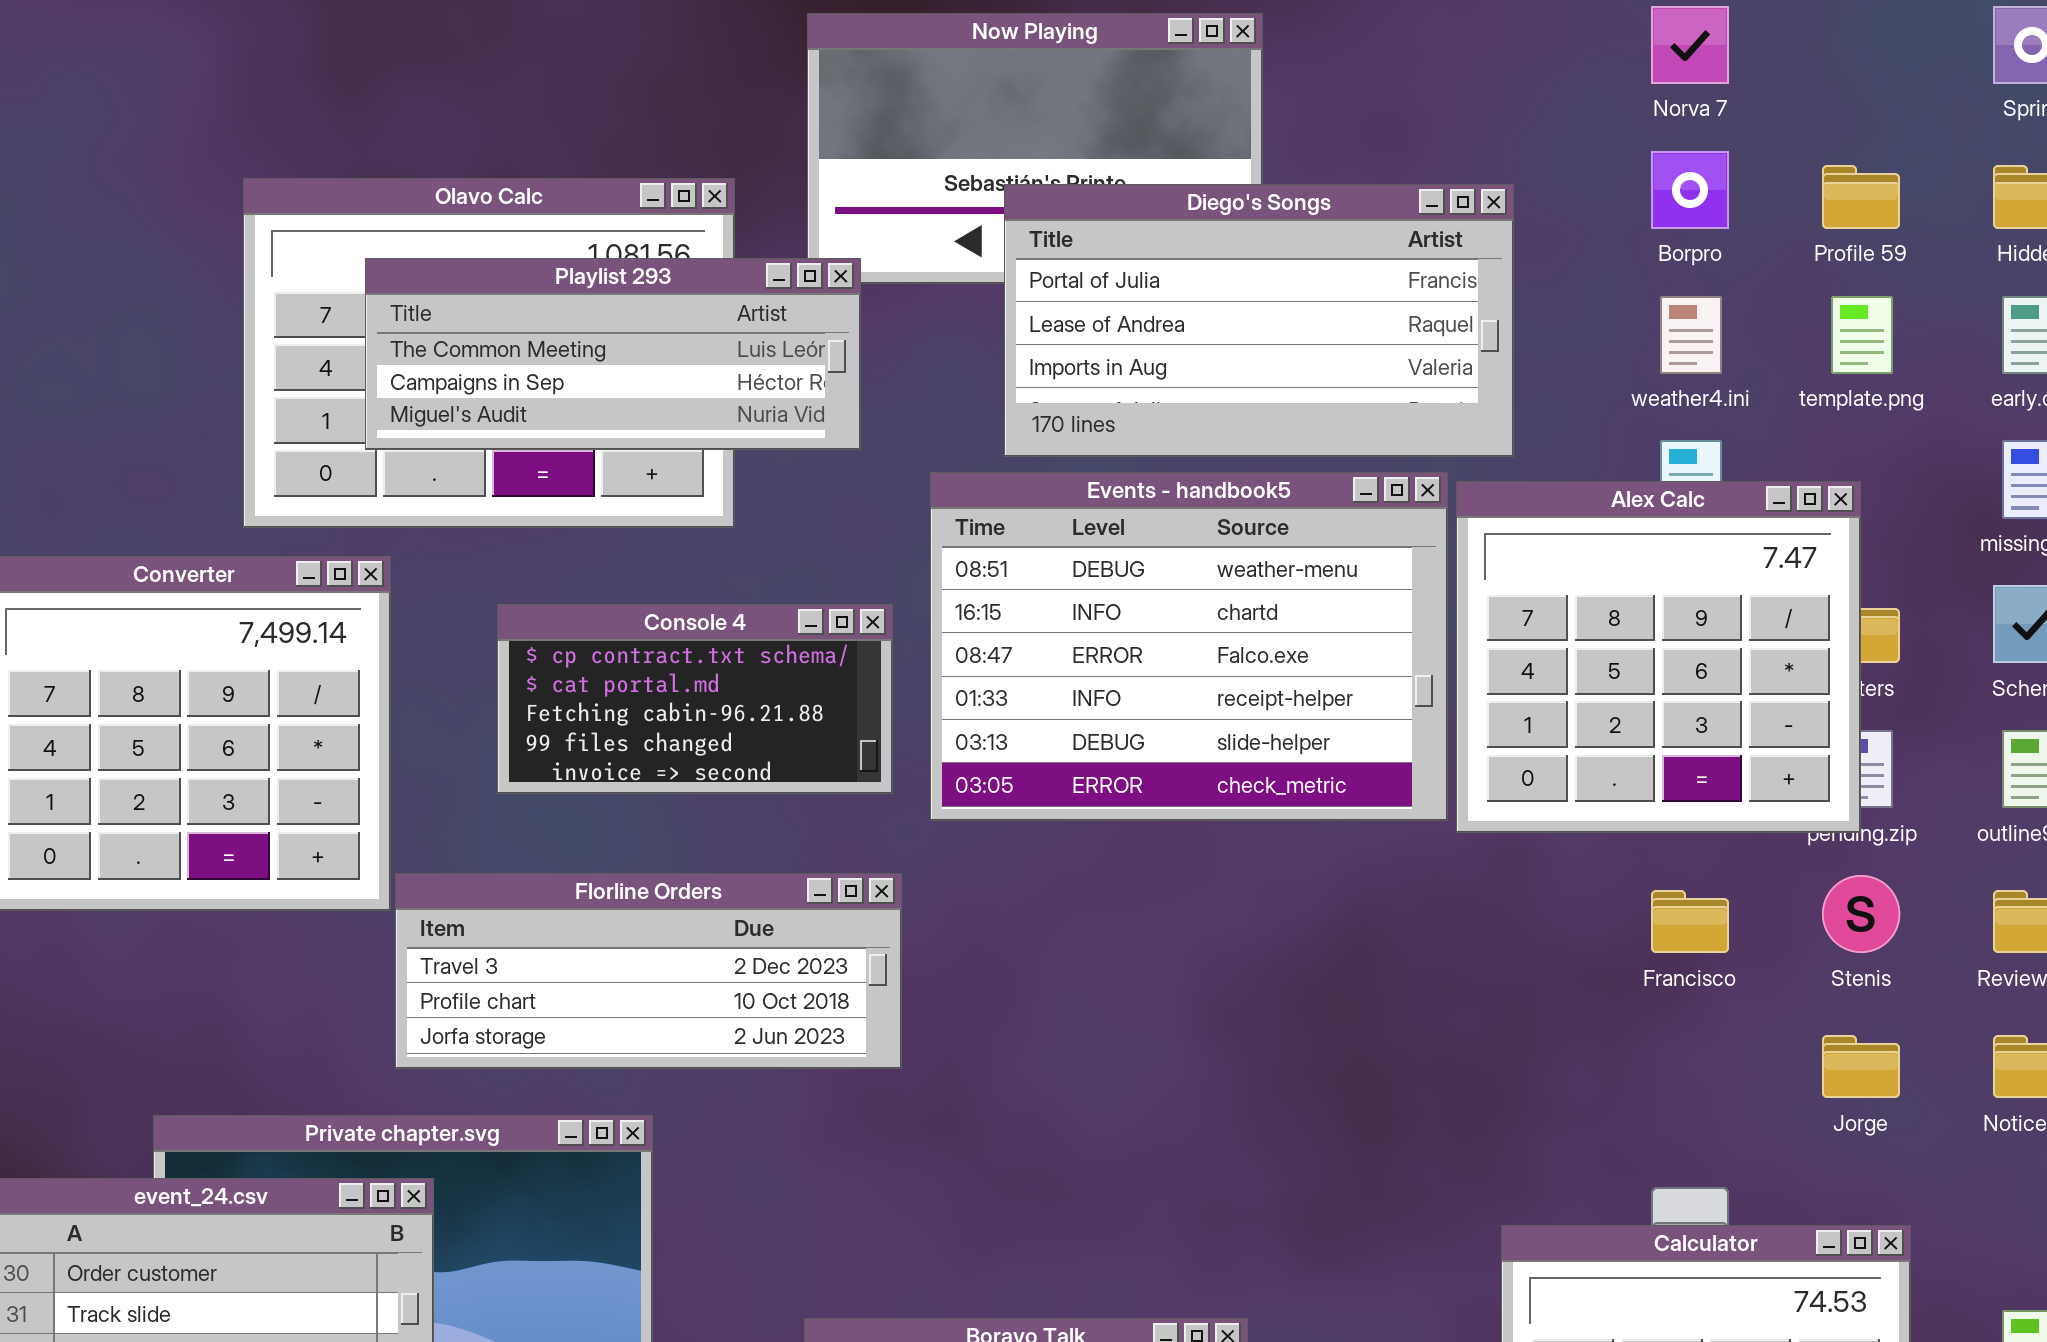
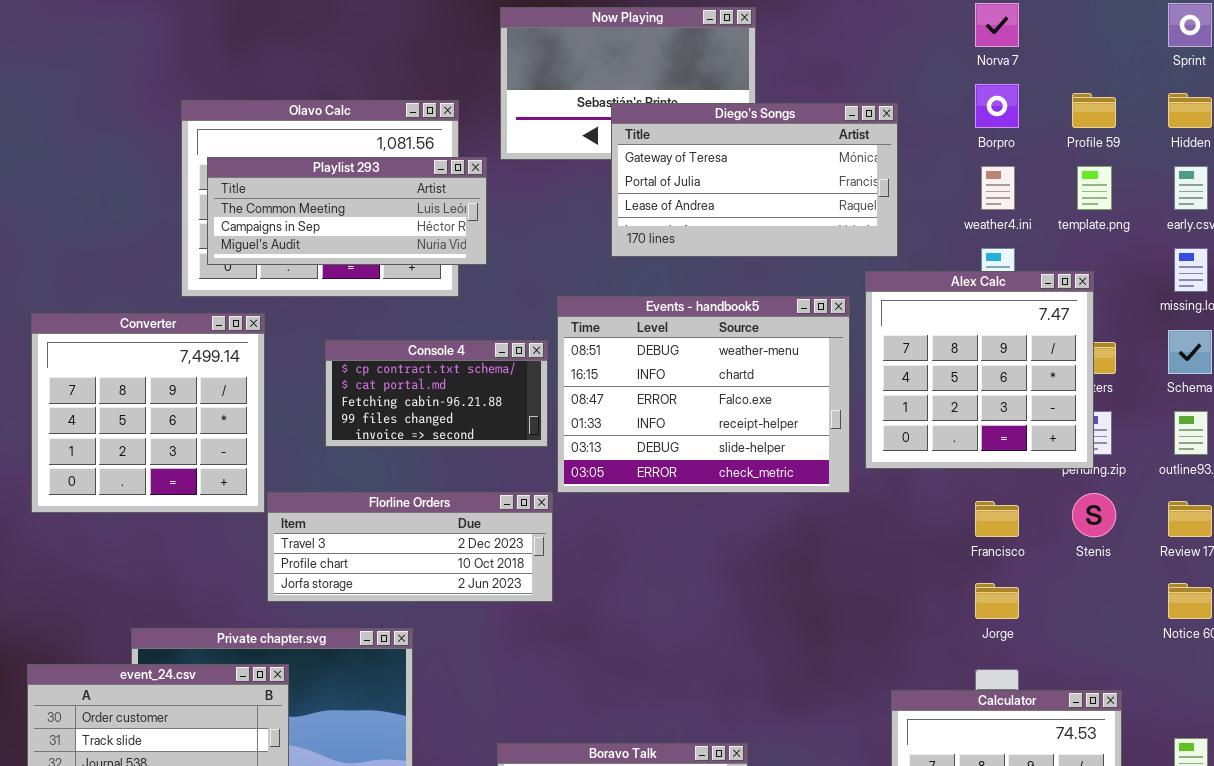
Diego's Songs: [1004,184,1514,457] -> [611,103,898,257], scrolled up 1 row
Playlist 293: [365,258,861,450] -> [207,157,487,265], moved
Events - handbook5: [930,472,1448,821] -> [557,296,850,493], moved
Jorge: [1822,1035,1900,1098] -> [975,583,1019,619], moved

